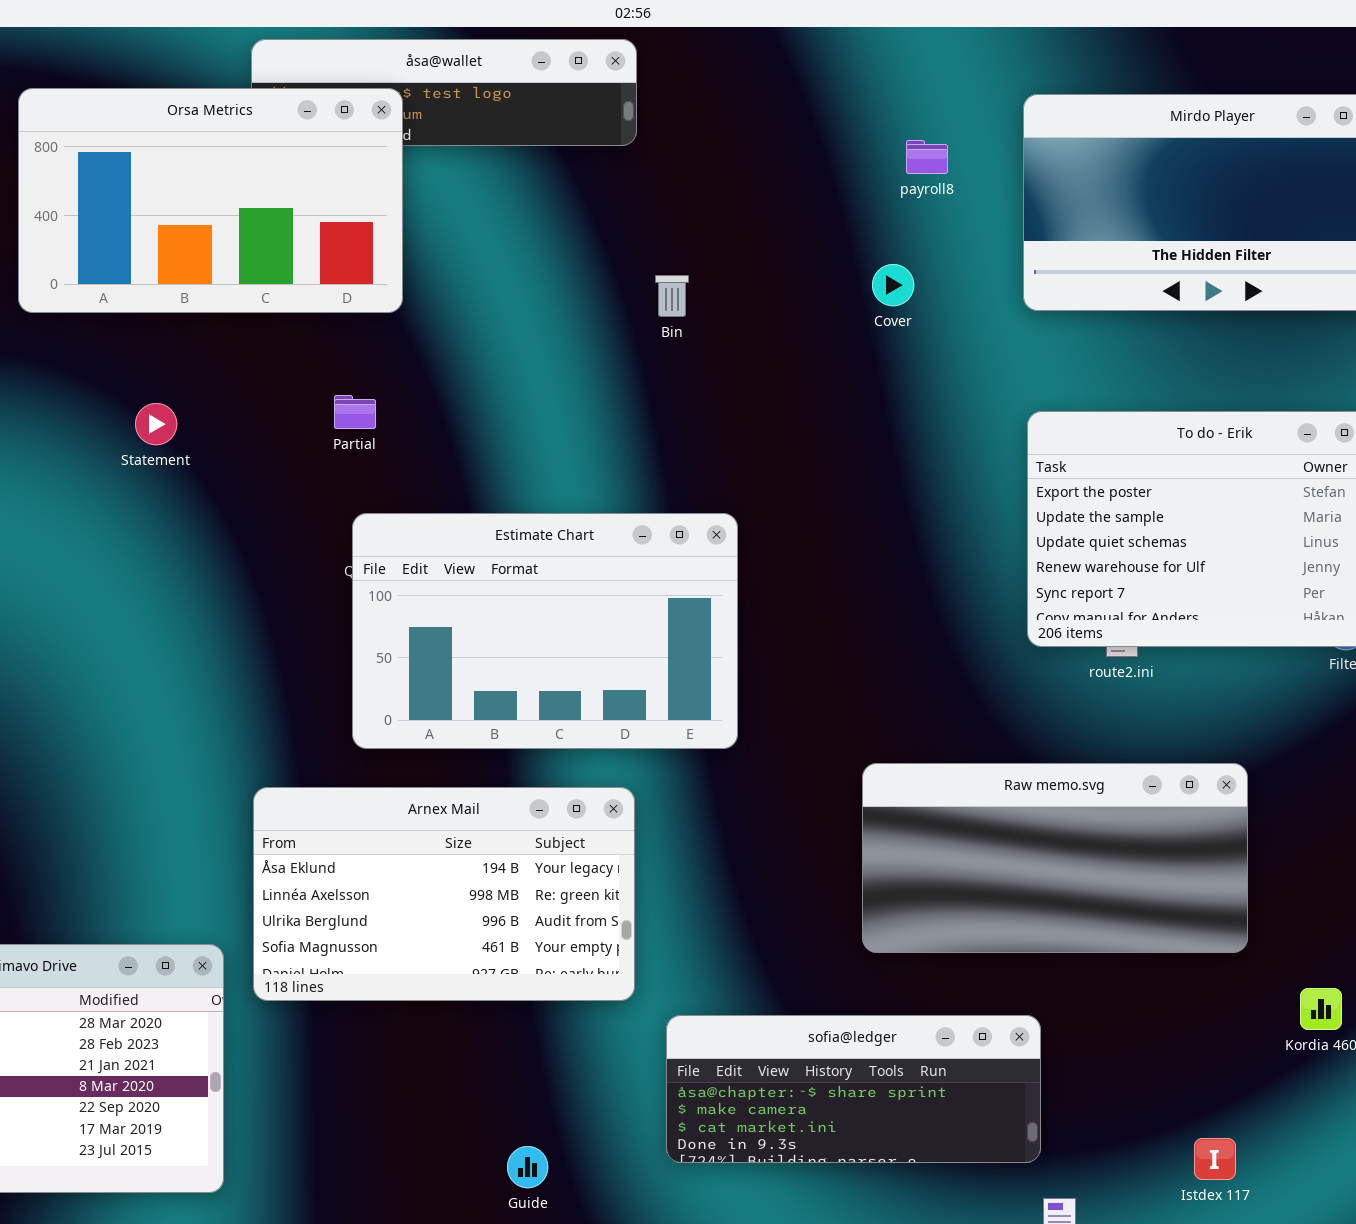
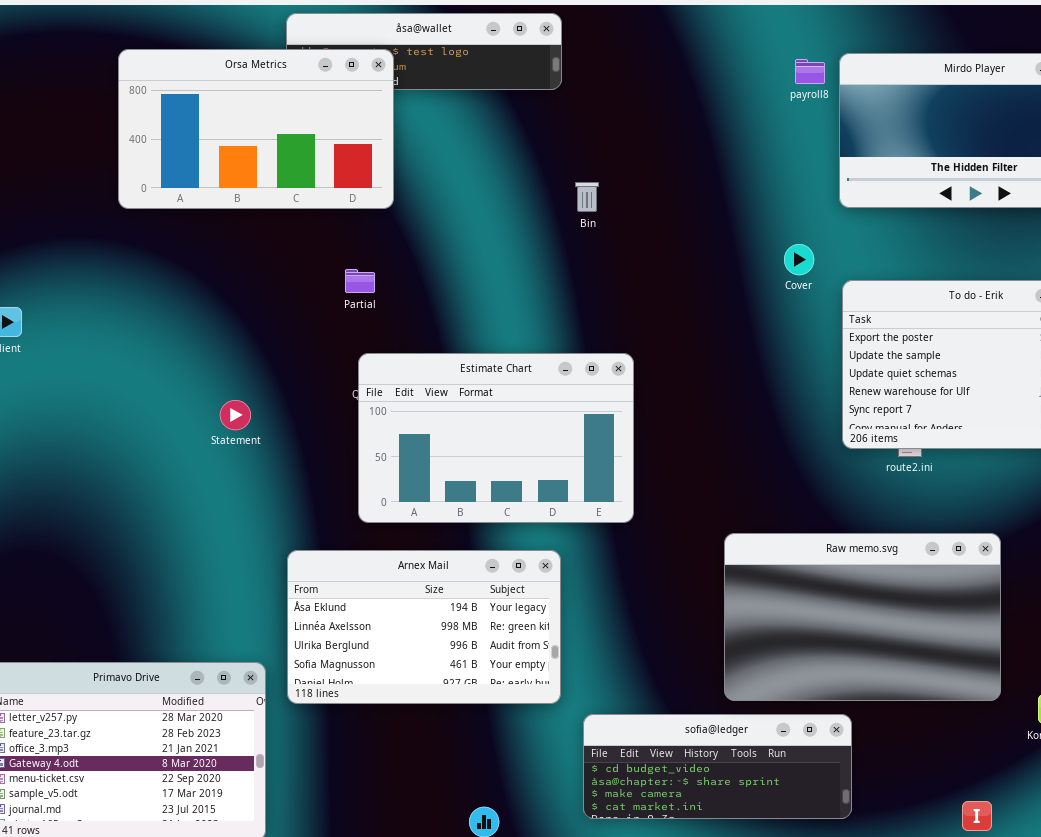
payroll8: [906,140,948,174] -> [795,59,825,84], moved
Cover: [872,264,914,306] -> [784,244,814,275], moved
Statement: [135,403,177,445] -> [220,400,251,430], moved
Raw memo.svg: [862,763,1248,953] -> [724,533,1001,701], resized
sofia@ledger: [666,1015,1041,1163] -> [583,714,852,819], scrolled up 1 row

